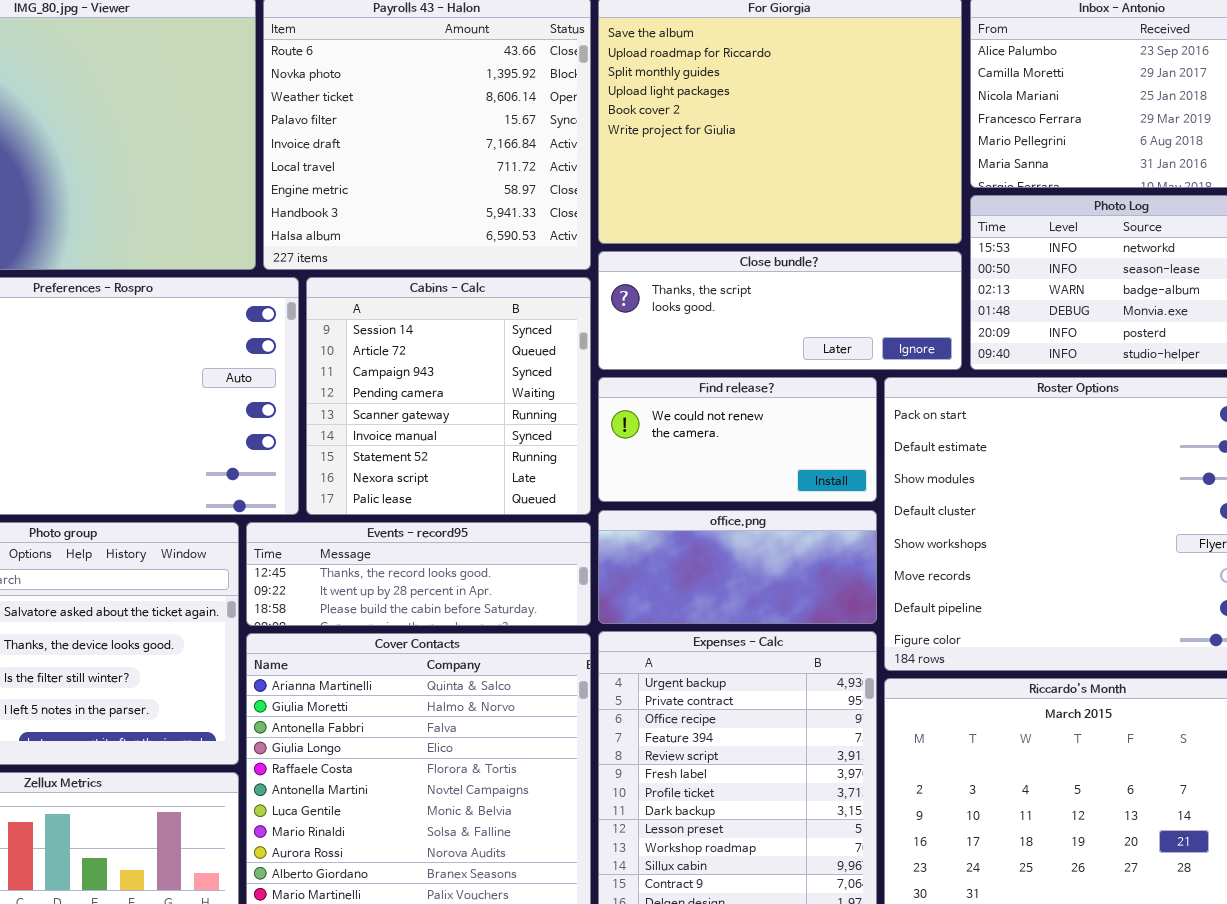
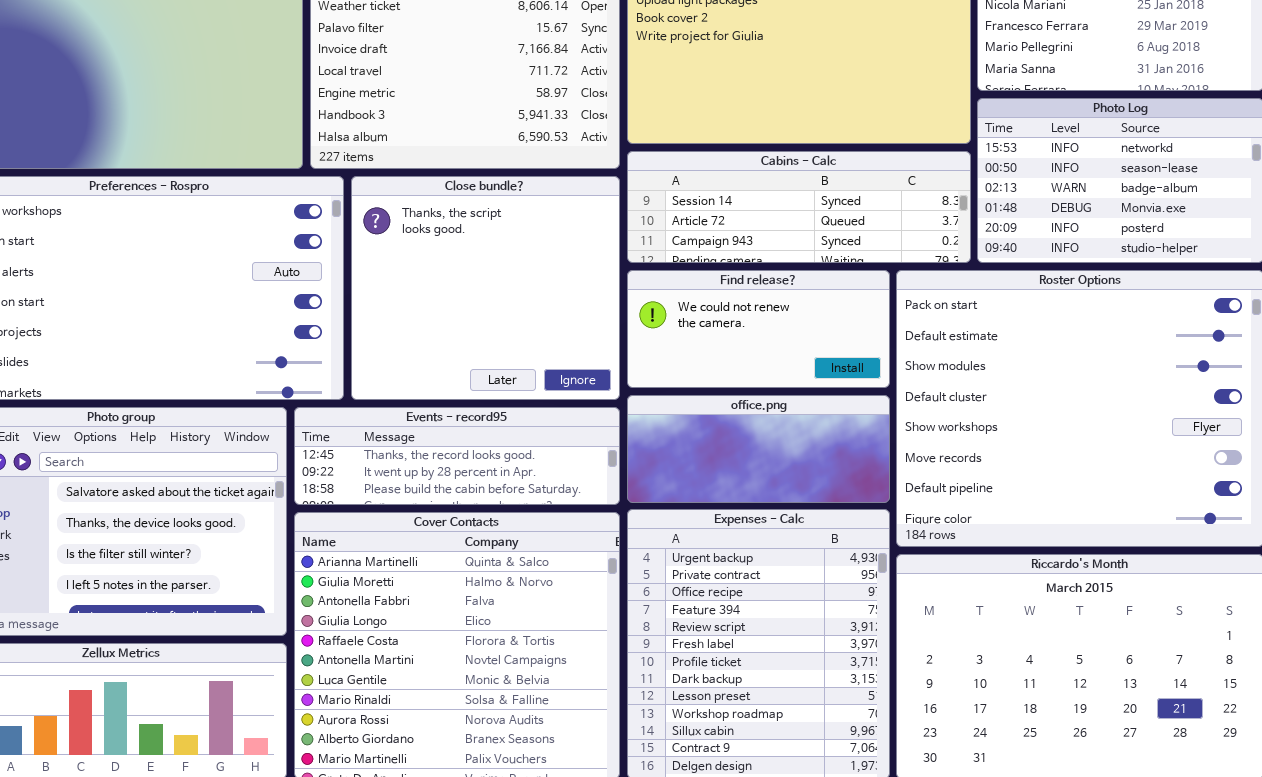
Close bundle?: [598,251,962,370] -> [351,176,620,400], moved, resized
Cabins - Calc: [306,277,591,515] -> [627,151,971,263], moved, resized

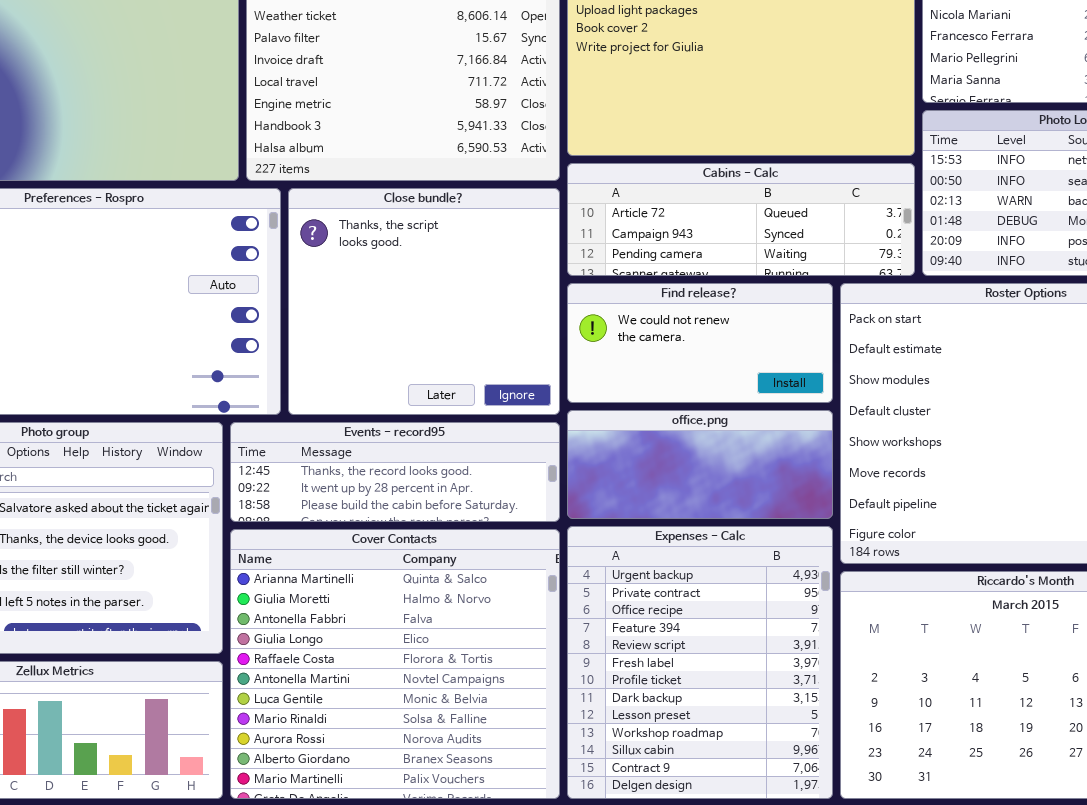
Cabins - Calc: [627,151,971,263] -> [567,163,915,276], scrolled down 1 row

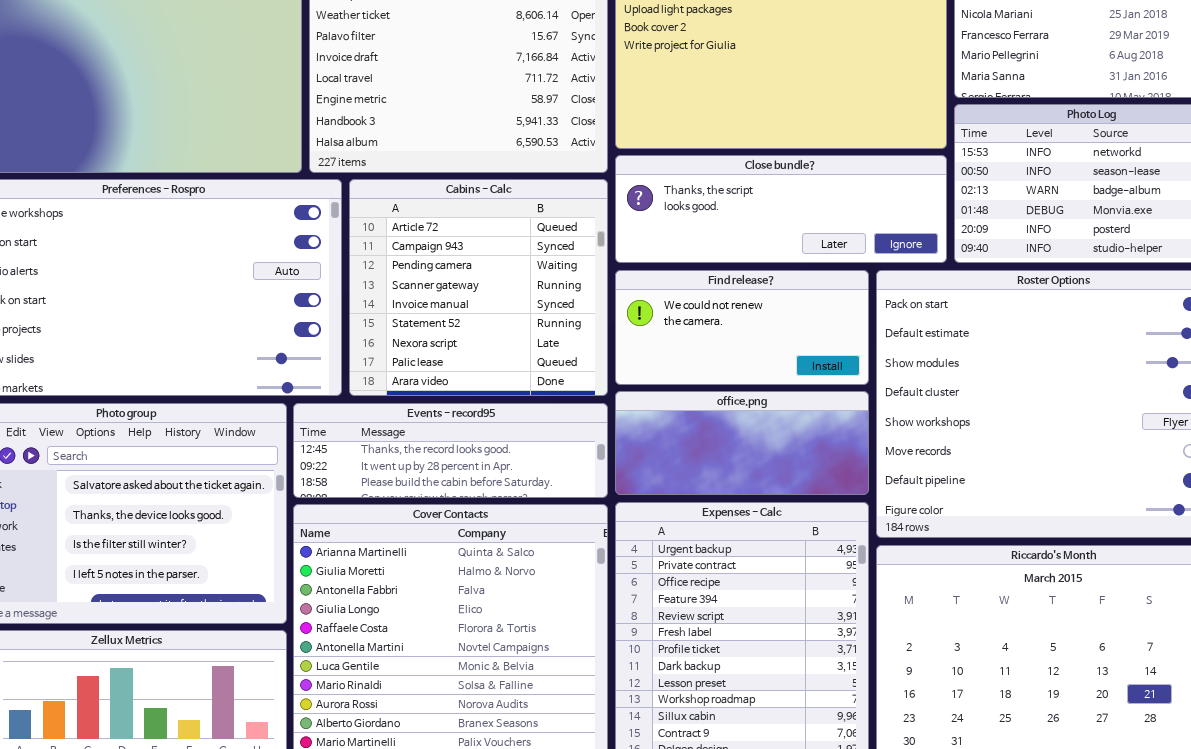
Cabins - Calc: [567,163,915,276] -> [349,179,608,396], moved, resized
Close bundle?: [288,188,560,415] -> [615,155,947,263], moved, resized

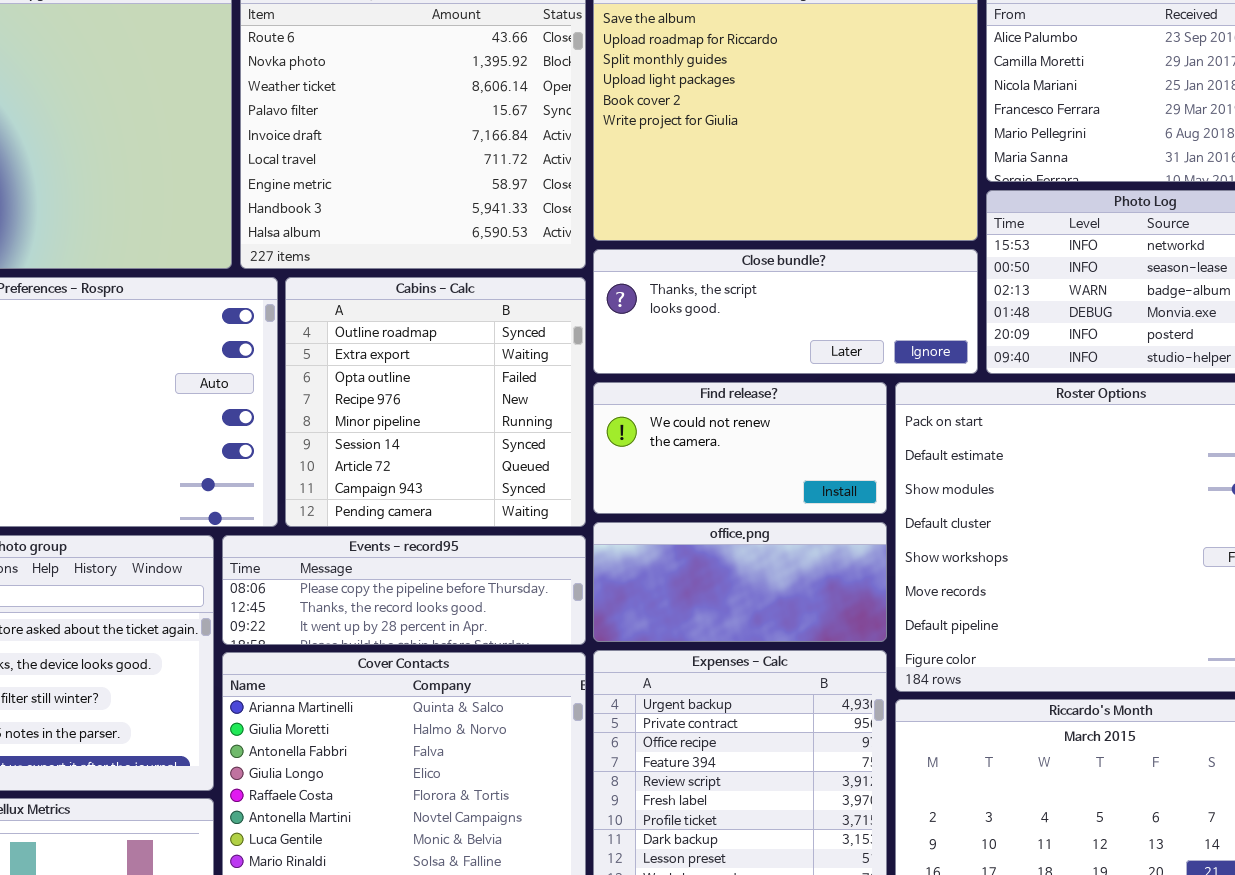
Cabins - Calc: [349,179,608,396] -> [285,277,586,527], scrolled up 6 rows
Events - record95: [293,403,608,498] -> [222,535,586,645], scrolled up 1 row

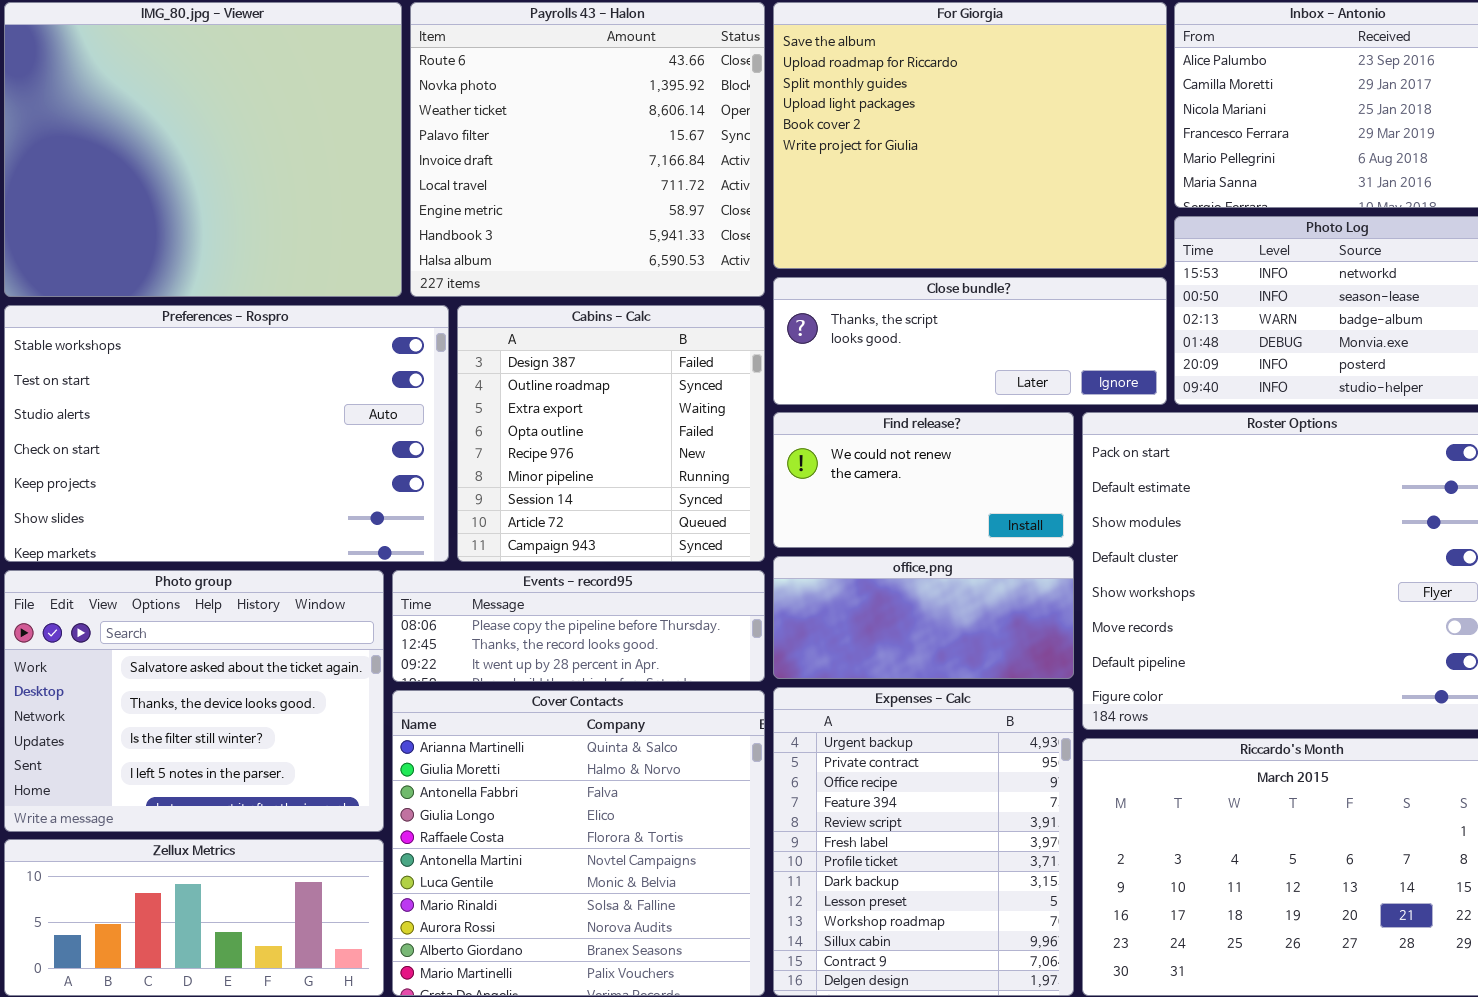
Cabins - Calc: [285,277,586,527] -> [457,305,765,562], scrolled up 1 row

